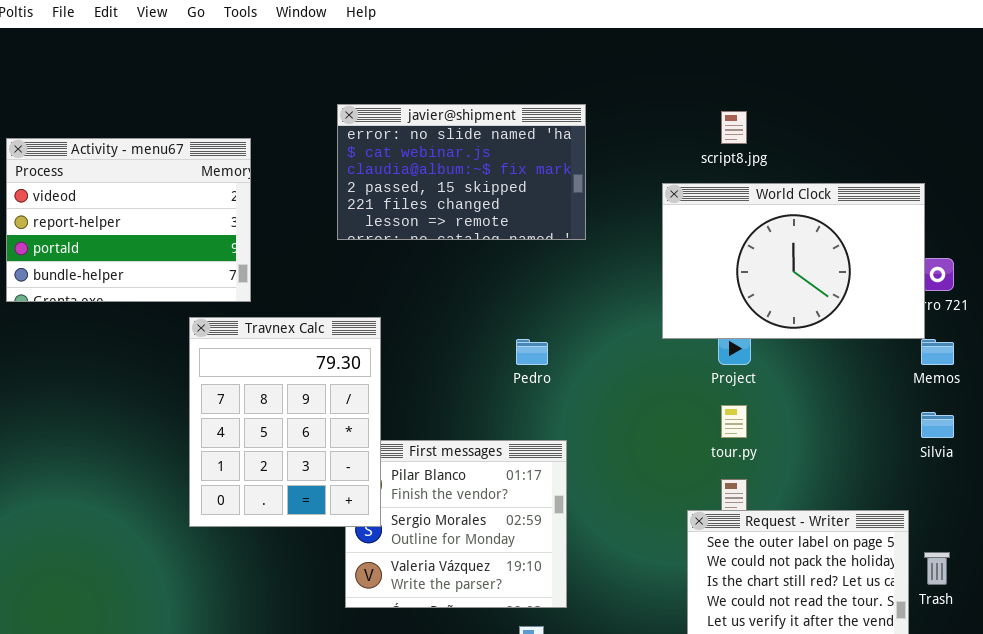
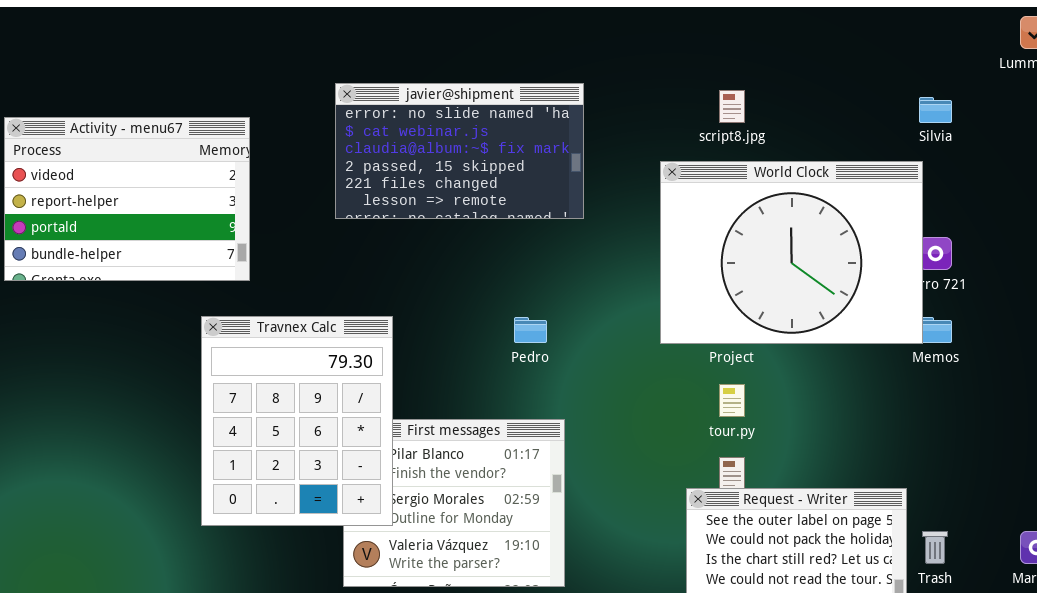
World Clock: [662,183,925,339] -> [660,161,923,344], resized
Travnex Calc: [189,317,381,527] -> [201,316,393,526], moved
Silvia: [921,412,954,438] -> [919,97,952,123], moved

